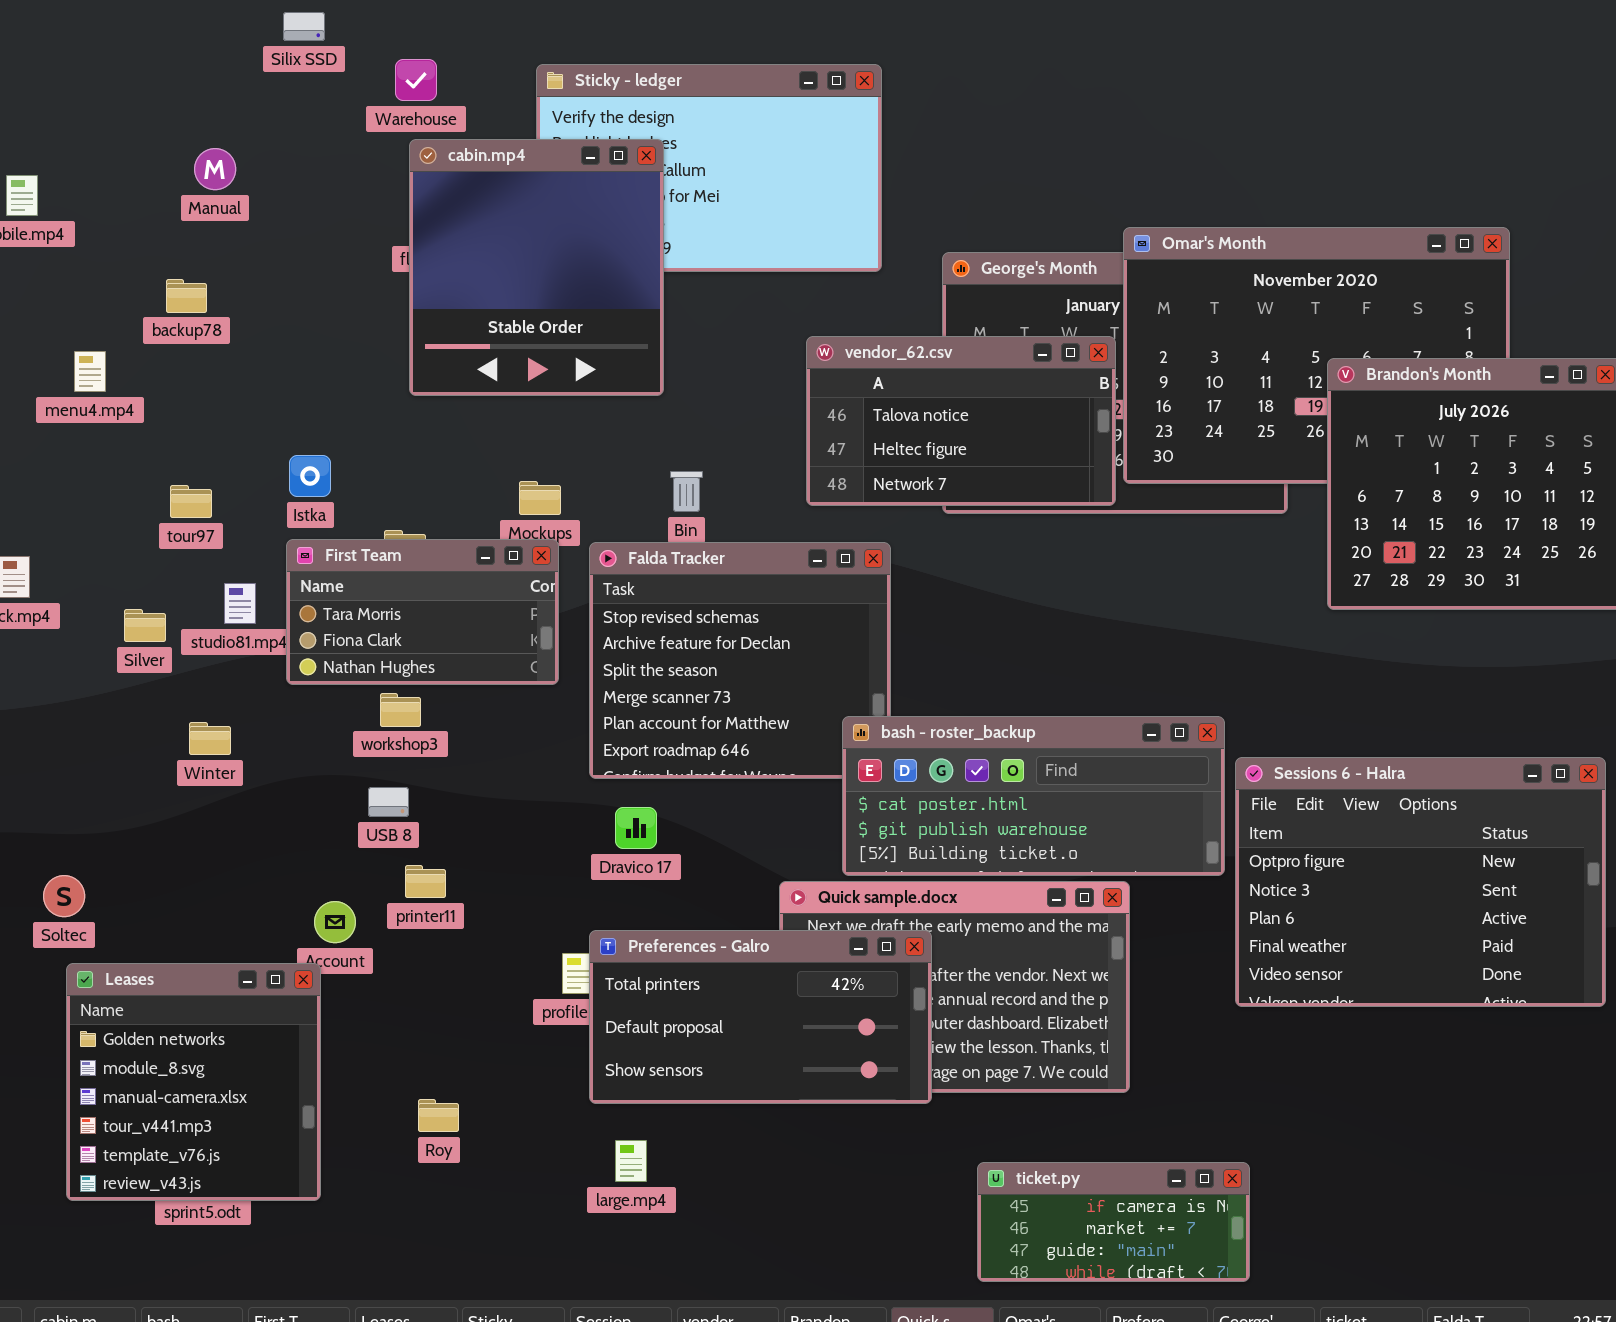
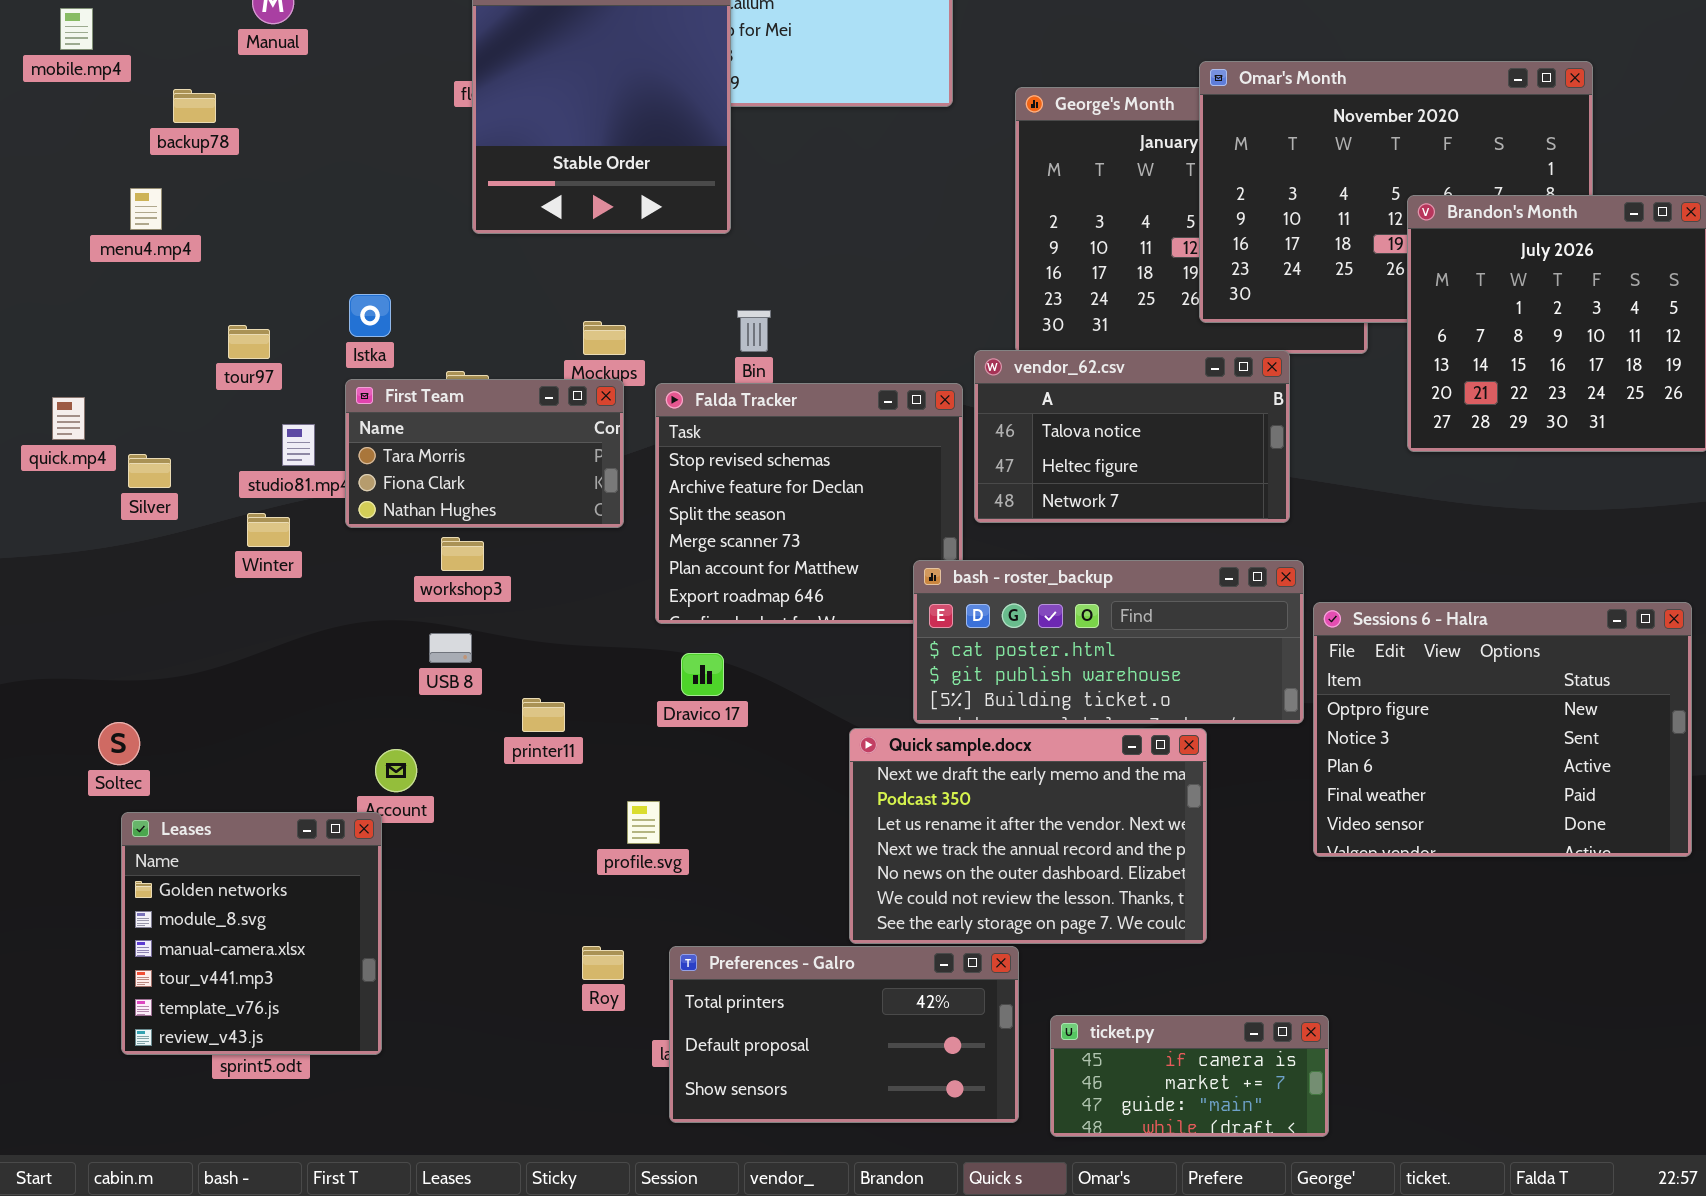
backup78: [166,279,207,313] -> [173,89,216,123], moved
vendor_62.csv: [806,336,1116,506] -> [974,350,1290,523], moved
Silver: [124,609,166,642] -> [128,454,171,488], moved
Winter: [189,722,231,755] -> [247,513,290,547], moved
printer11: [405,865,446,898] -> [522,698,565,732], moved
Preferences - Galro: [589,930,932,1104] -> [669,946,1019,1123], moved
Roy: [418,1099,459,1132] -> [582,946,624,980], moved

